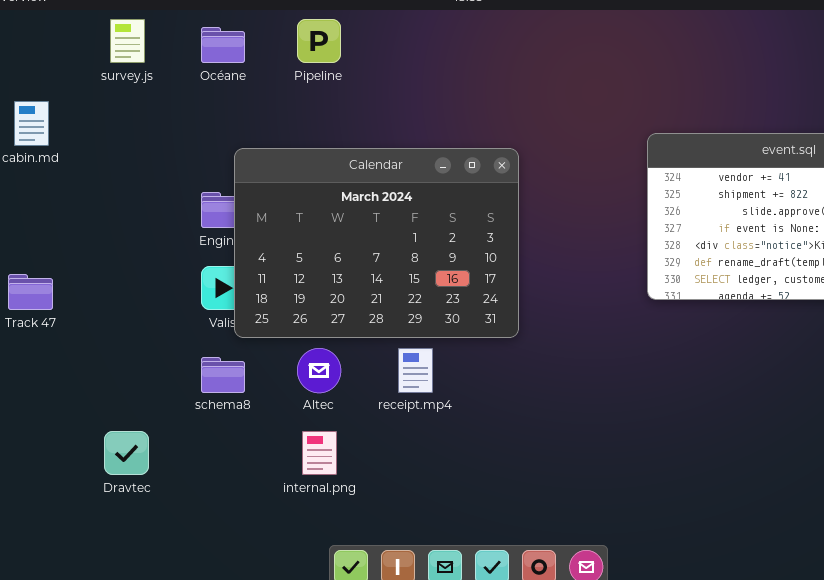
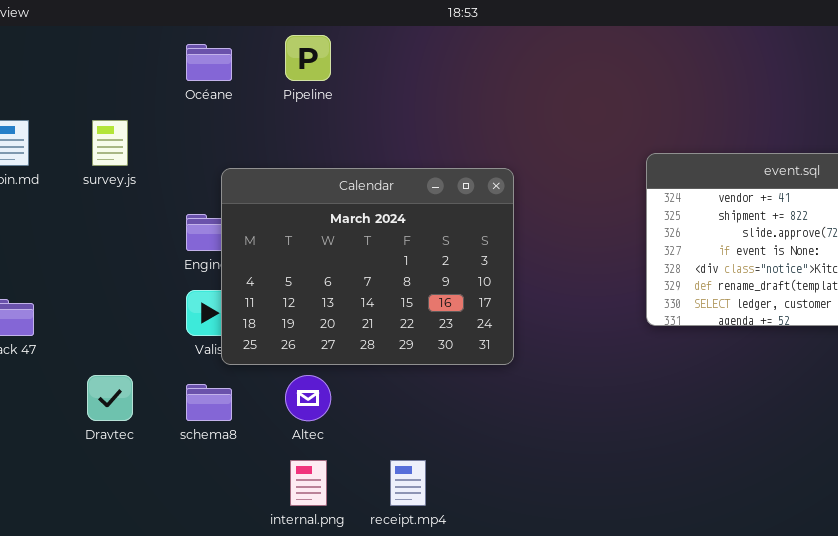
survey.js: [110,19,145,63] -> [92,120,128,166], moved
receipt.mp4: [398,348,433,393] -> [390,460,426,506], moved
Dravtec: [104,431,149,475] -> [87,375,133,421], moved

